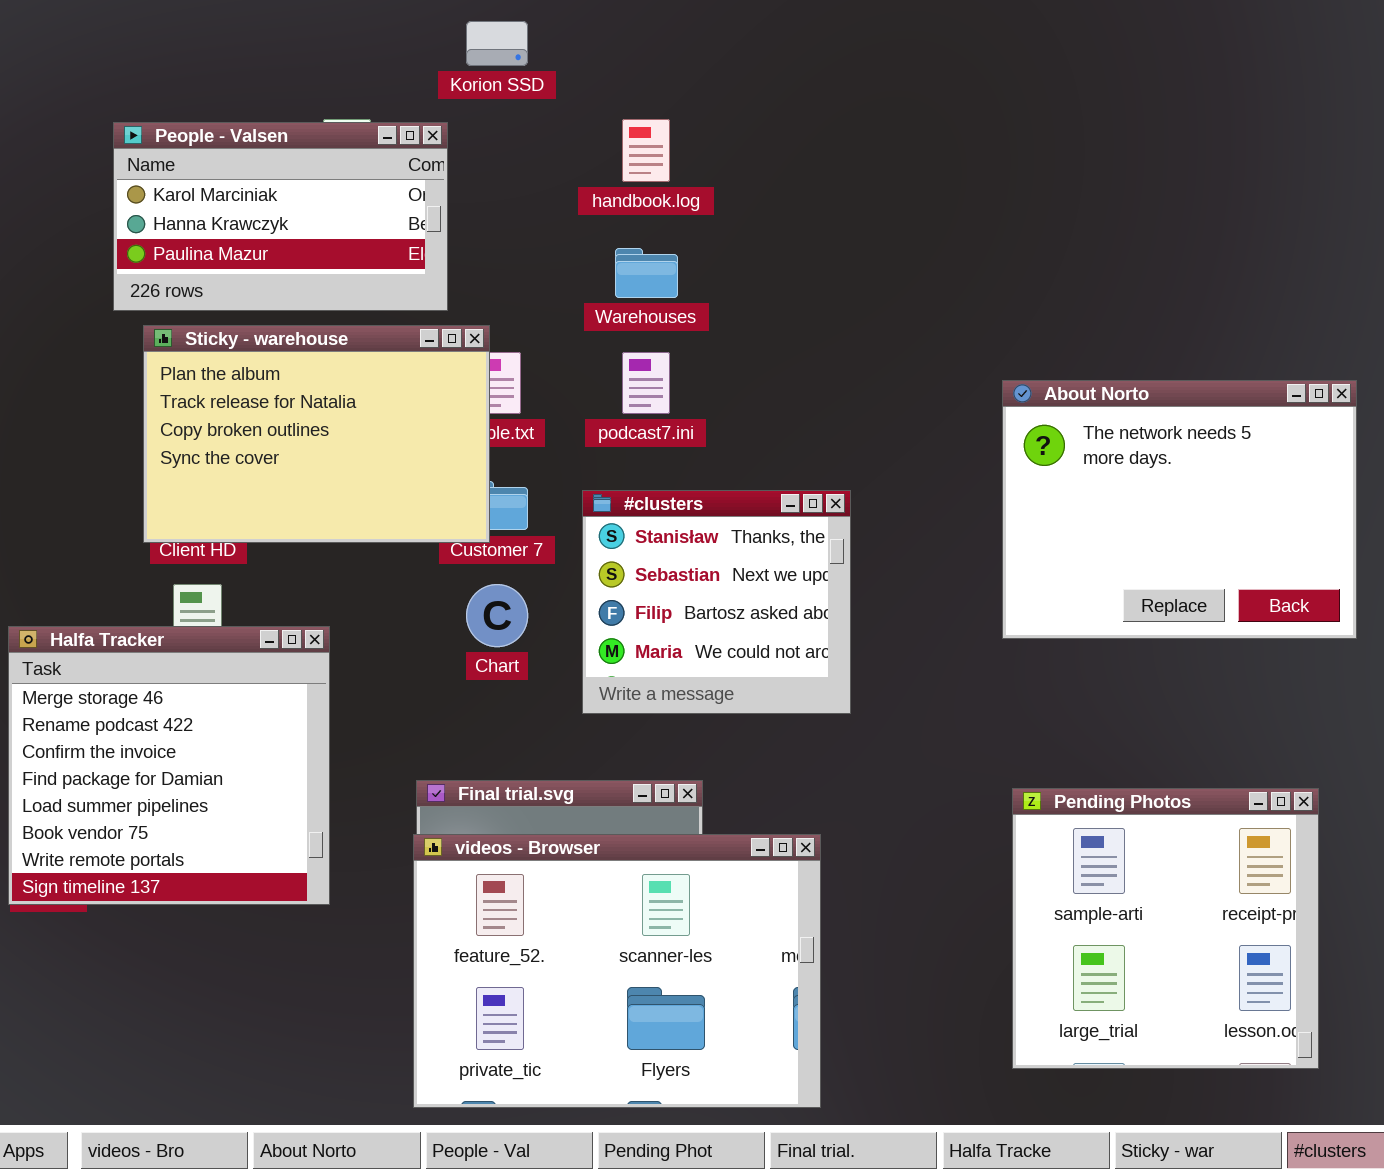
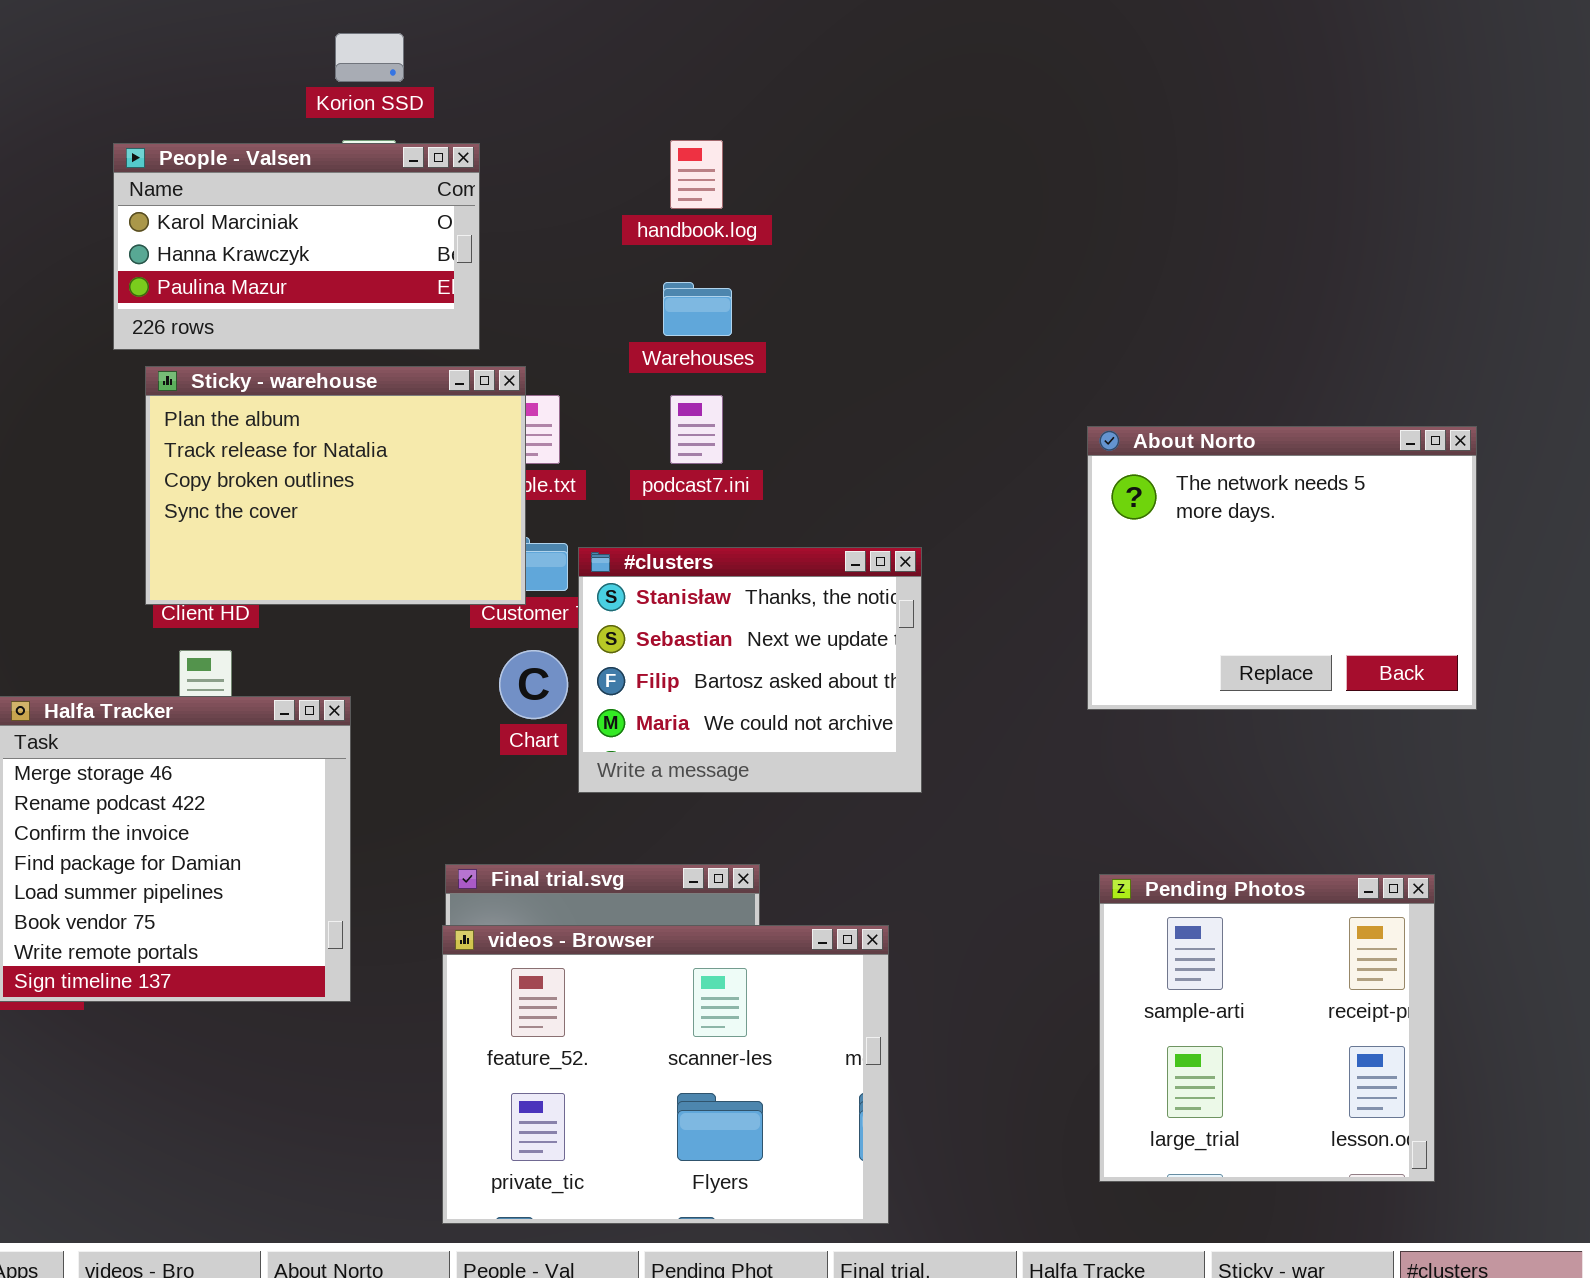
Korion SSD: [466,21,528,66] -> [335,33,404,82], moved
#clusters: [582,490,851,714] -> [578,547,922,793], resized

